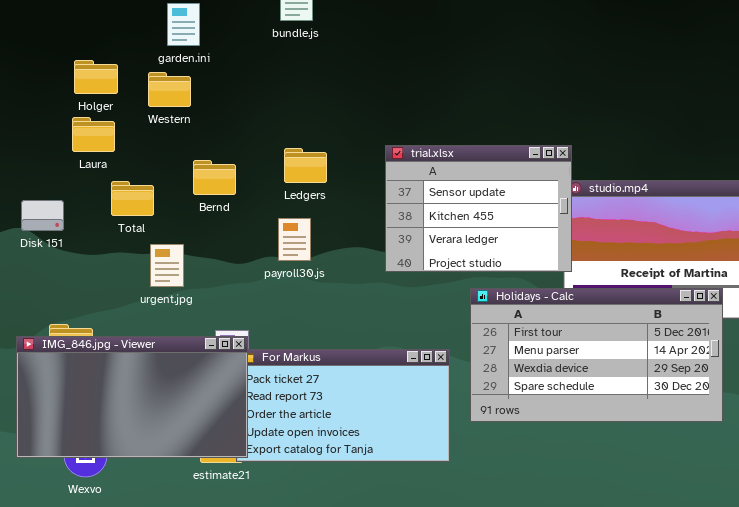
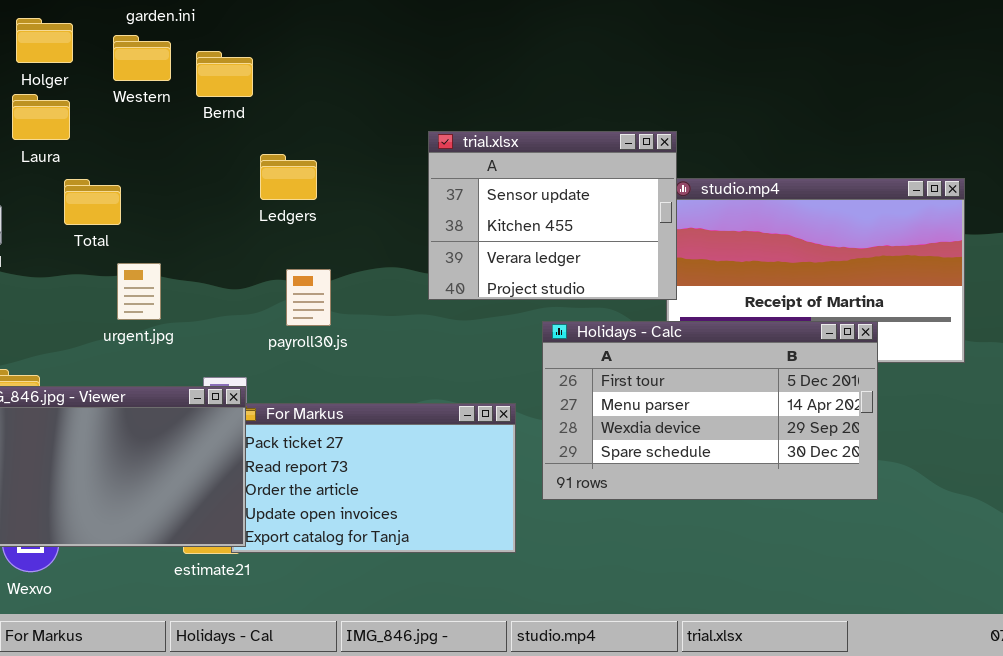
Ledgers: [284,148,327,183] -> [260,154,317,200], moved
Bernd: [193,160,236,195] -> [196,51,253,97], moved
payroll30.js: [278,218,311,261] -> [286,269,331,326], moved

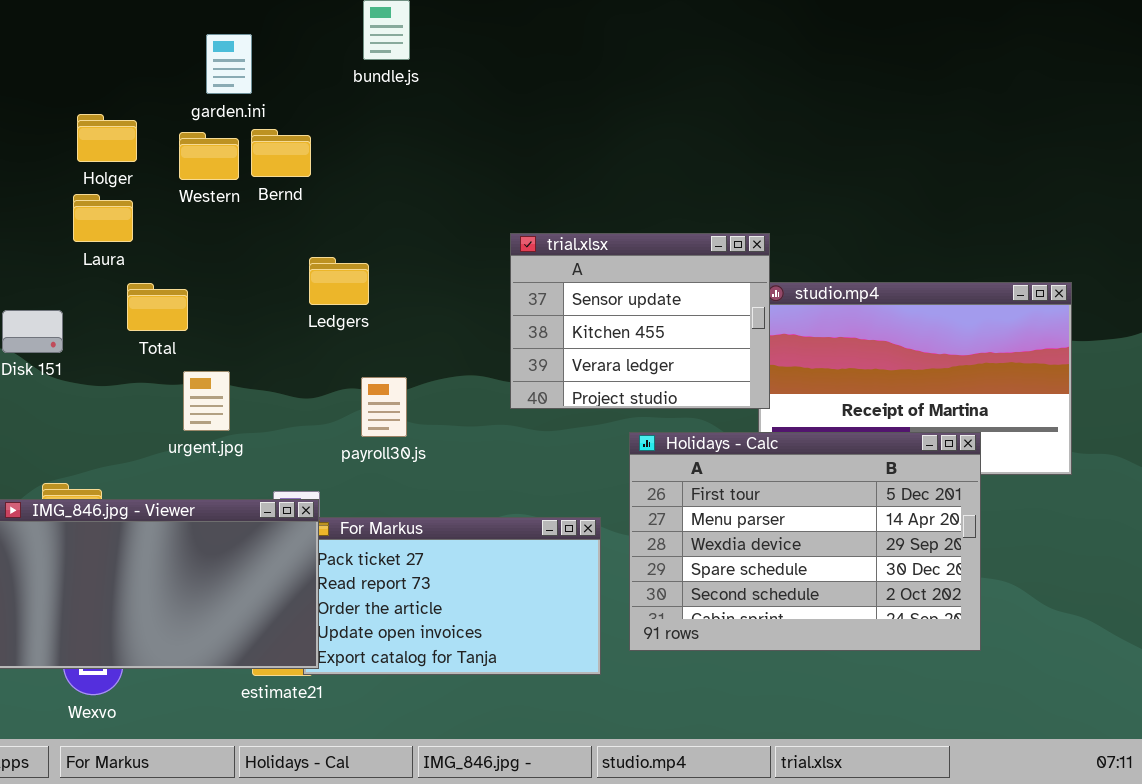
Bernd: [196,51,253,97] -> [251,129,311,177], moved
Ledgers: [260,154,317,200] -> [309,257,369,305], moved
Holidays - Calc: [542,321,878,500] -> [629,432,981,651], resized

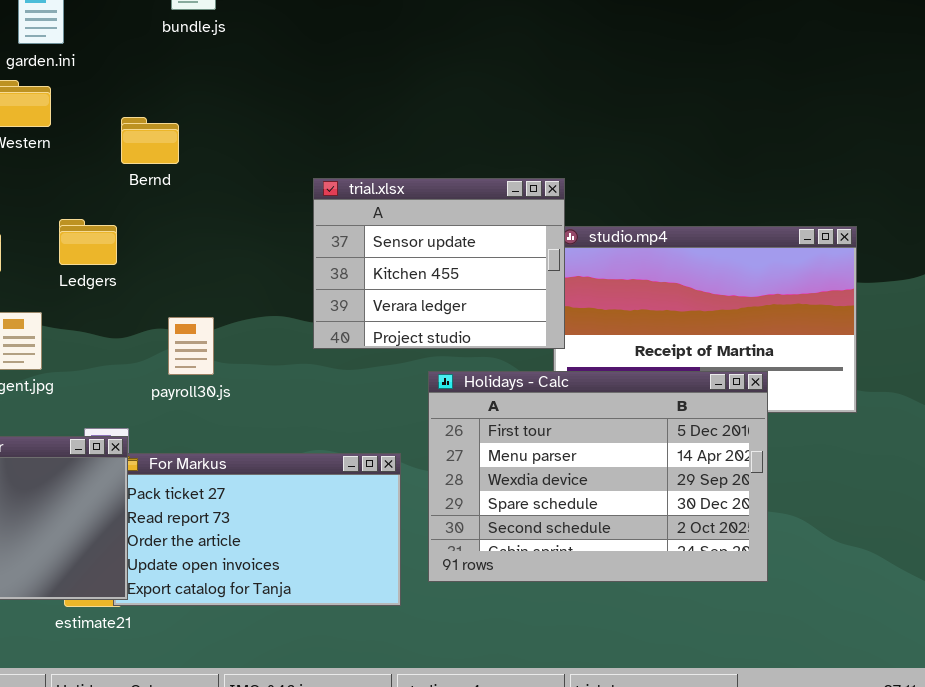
Bernd: [251,129,311,177] -> [121,117,179,164], moved
Ledgers: [309,257,369,305] -> [59,219,117,265], moved

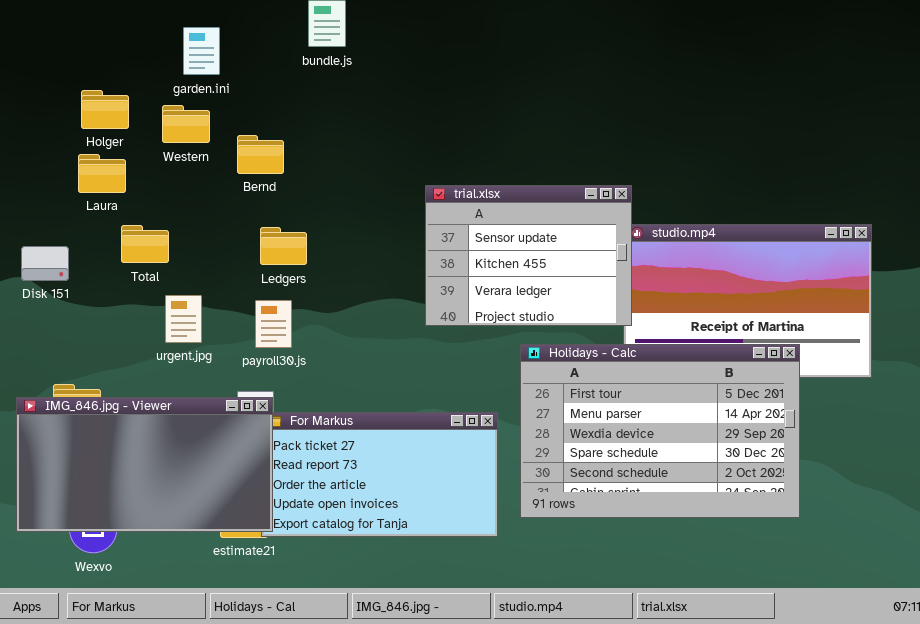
Bernd: [121,117,179,164] -> [237,135,284,174], moved
Ledgers: [59,219,117,265] -> [260,227,307,265], moved
payroll30.js: [168,317,214,375] -> [255,300,292,348], moved

